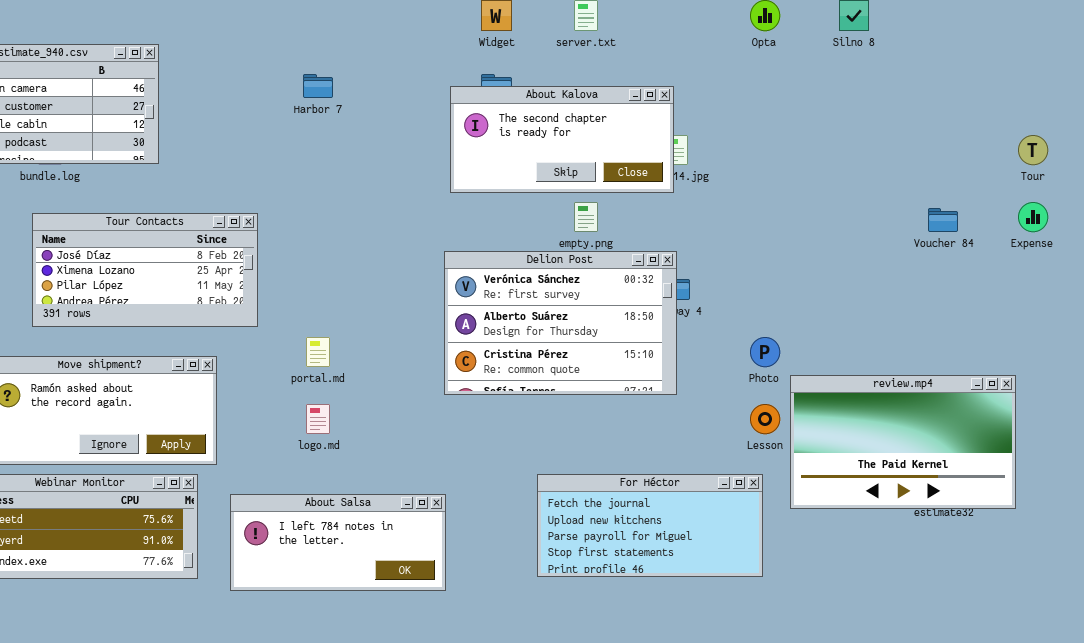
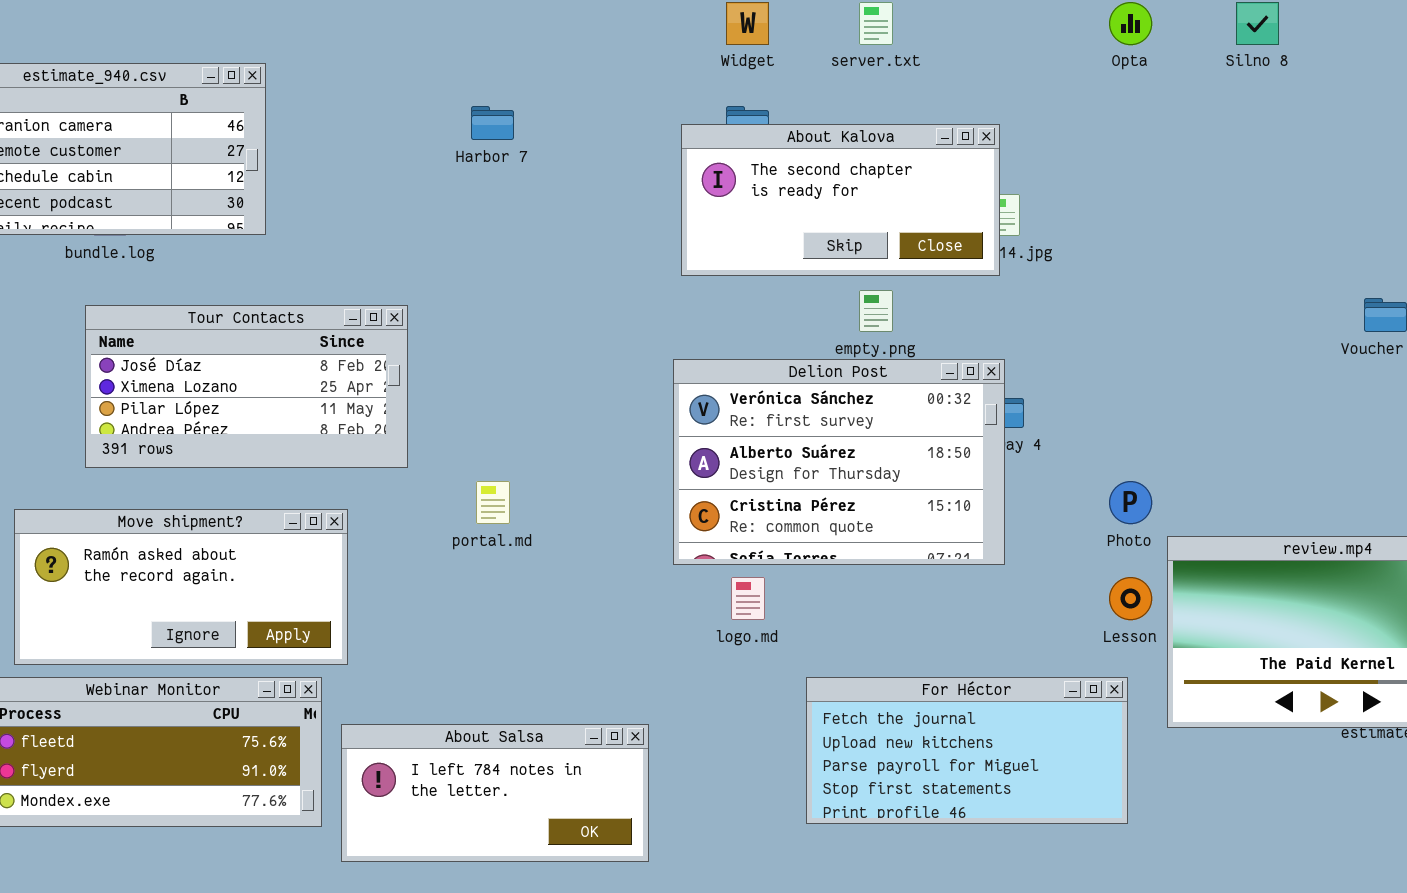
logo.md: [306,404,330,434] -> [731,577,765,620], moved
About Salsa: [230,494,446,591] -> [341,724,649,862], moved

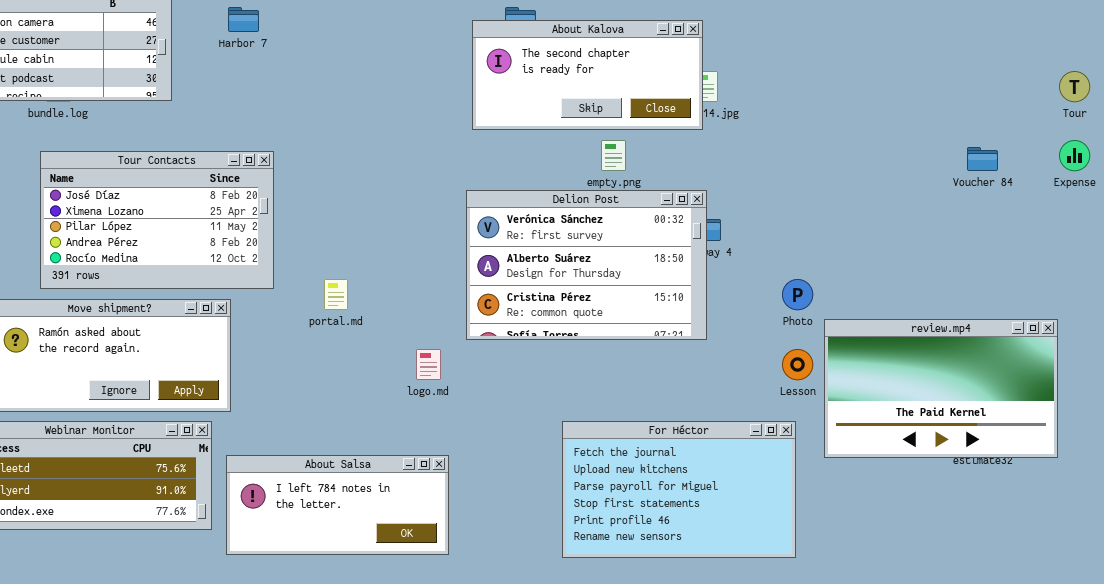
Harbor 7: [471,106,514,140] -> [228,7,259,32], moved
Tour Contacts: [85,305,408,468] -> [40,151,274,289], resized
logo.md: [731,577,765,620] -> [416,349,441,380], moved
For Héctor: [806,677,1128,824] -> [562,421,796,558], resized

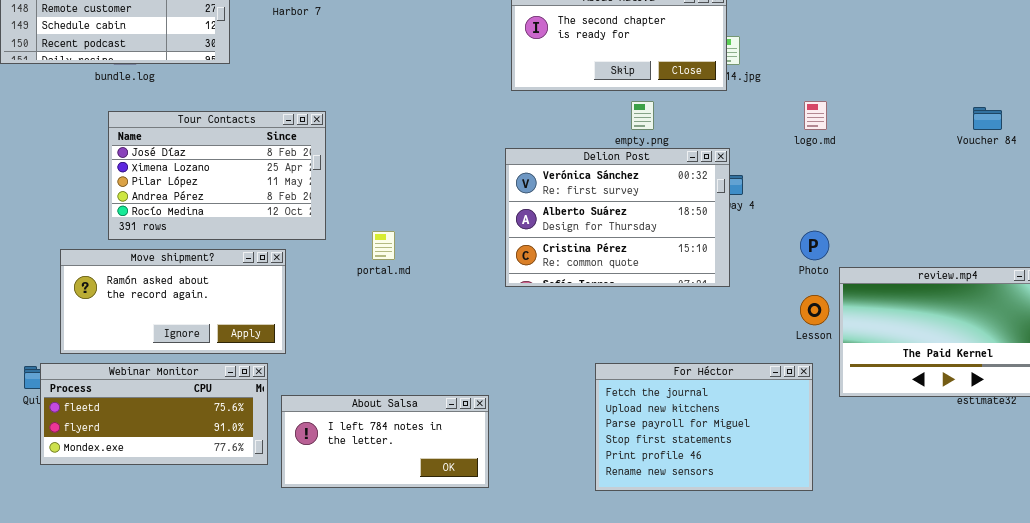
logo.md: [416,349,441,380] -> [804,101,827,130], moved

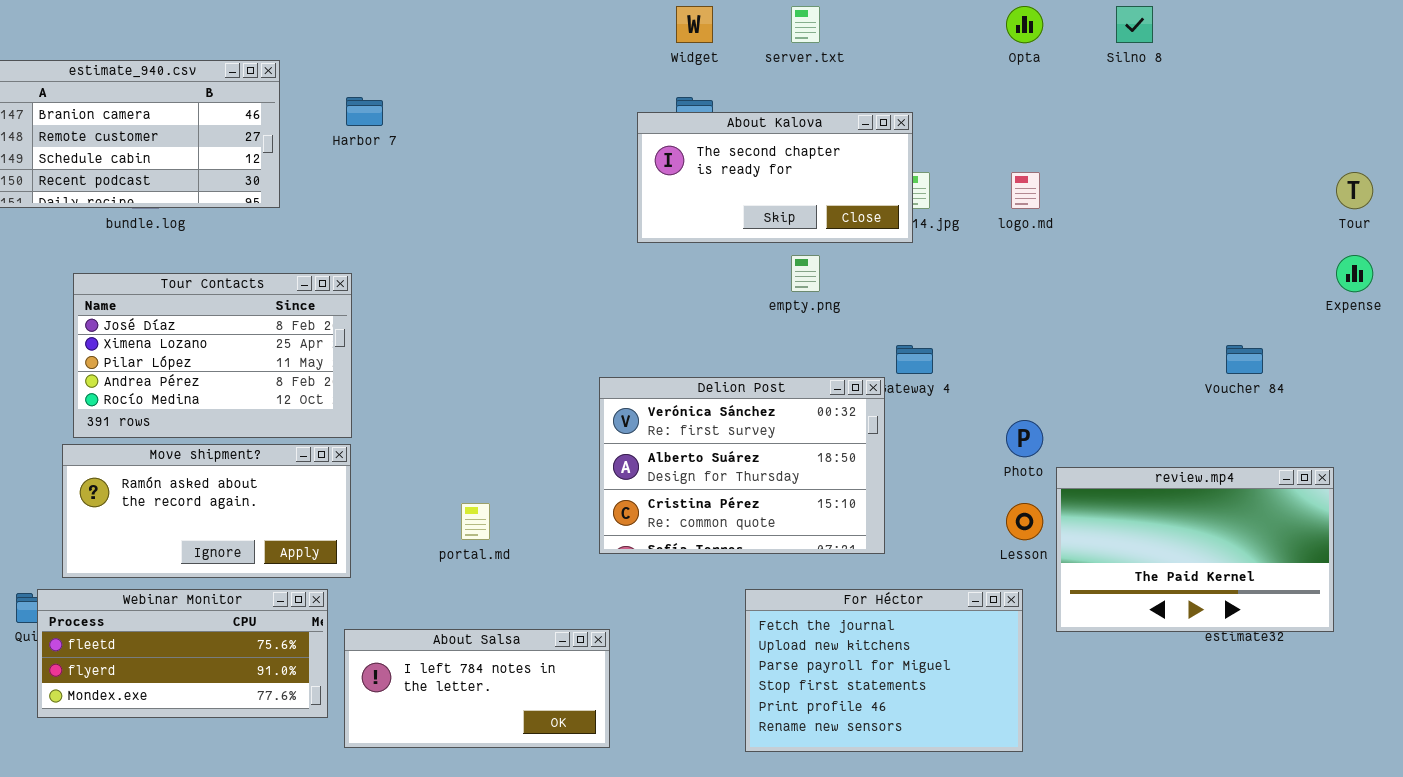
logo.md: [804,101,827,130] -> [1011,172,1040,209], moved
Voucher 84: [973,107,1002,130] -> [1226,345,1263,374], moved
Tour Contacts: [108,111,326,240] -> [73,273,352,438], moved
Delion Post: [505,148,730,287] -> [599,377,885,554], moved
portal.md: [372,231,395,260] -> [461,503,490,540], moved

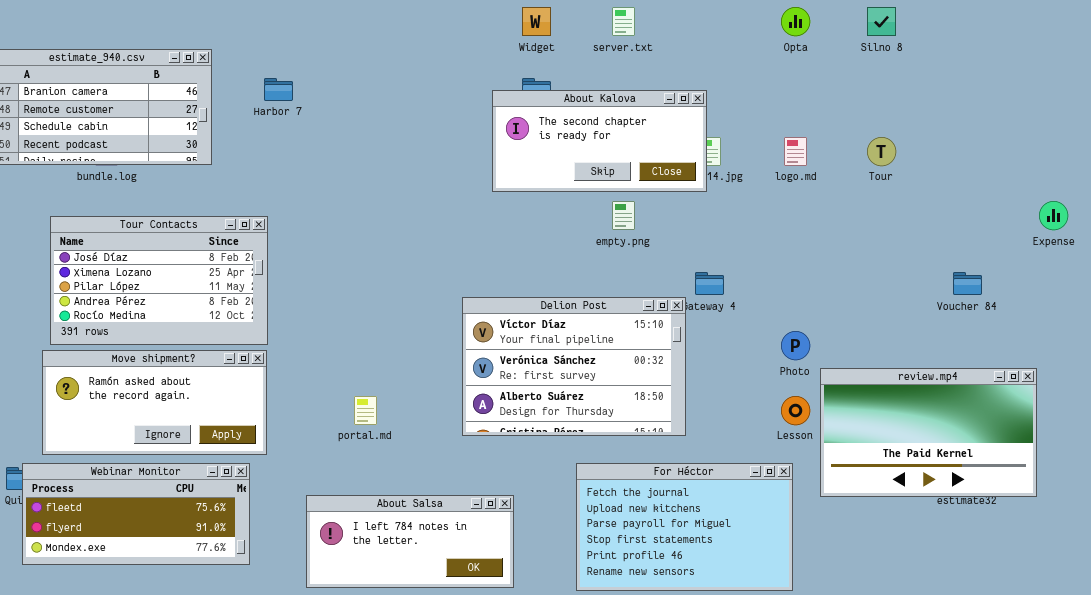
Tour: [1336,172,1373,209] -> [867,137,896,166], moved
Delion Post: [599,377,885,554] -> [462,297,686,436], scrolled up 1 row
About Salsa: [344,629,610,748] -> [306,495,514,588], moved

